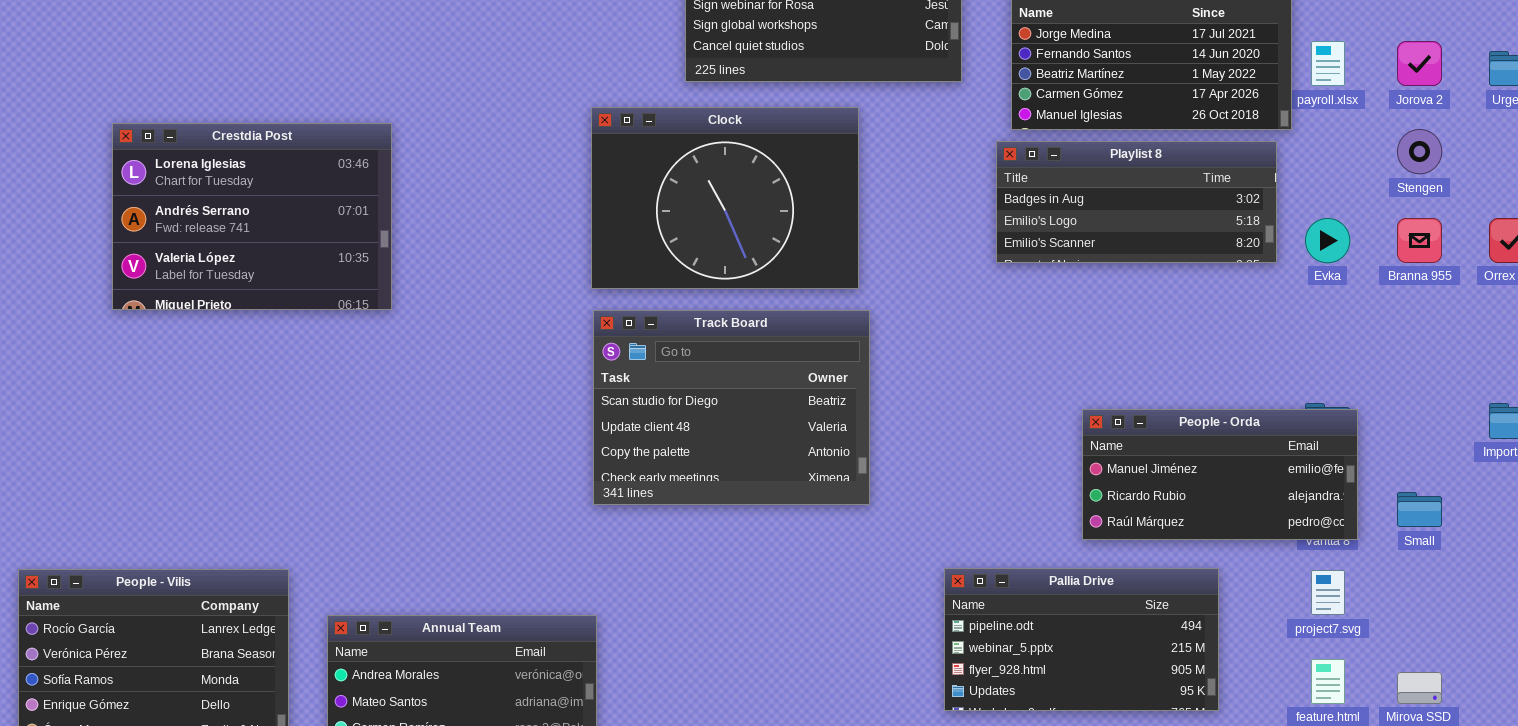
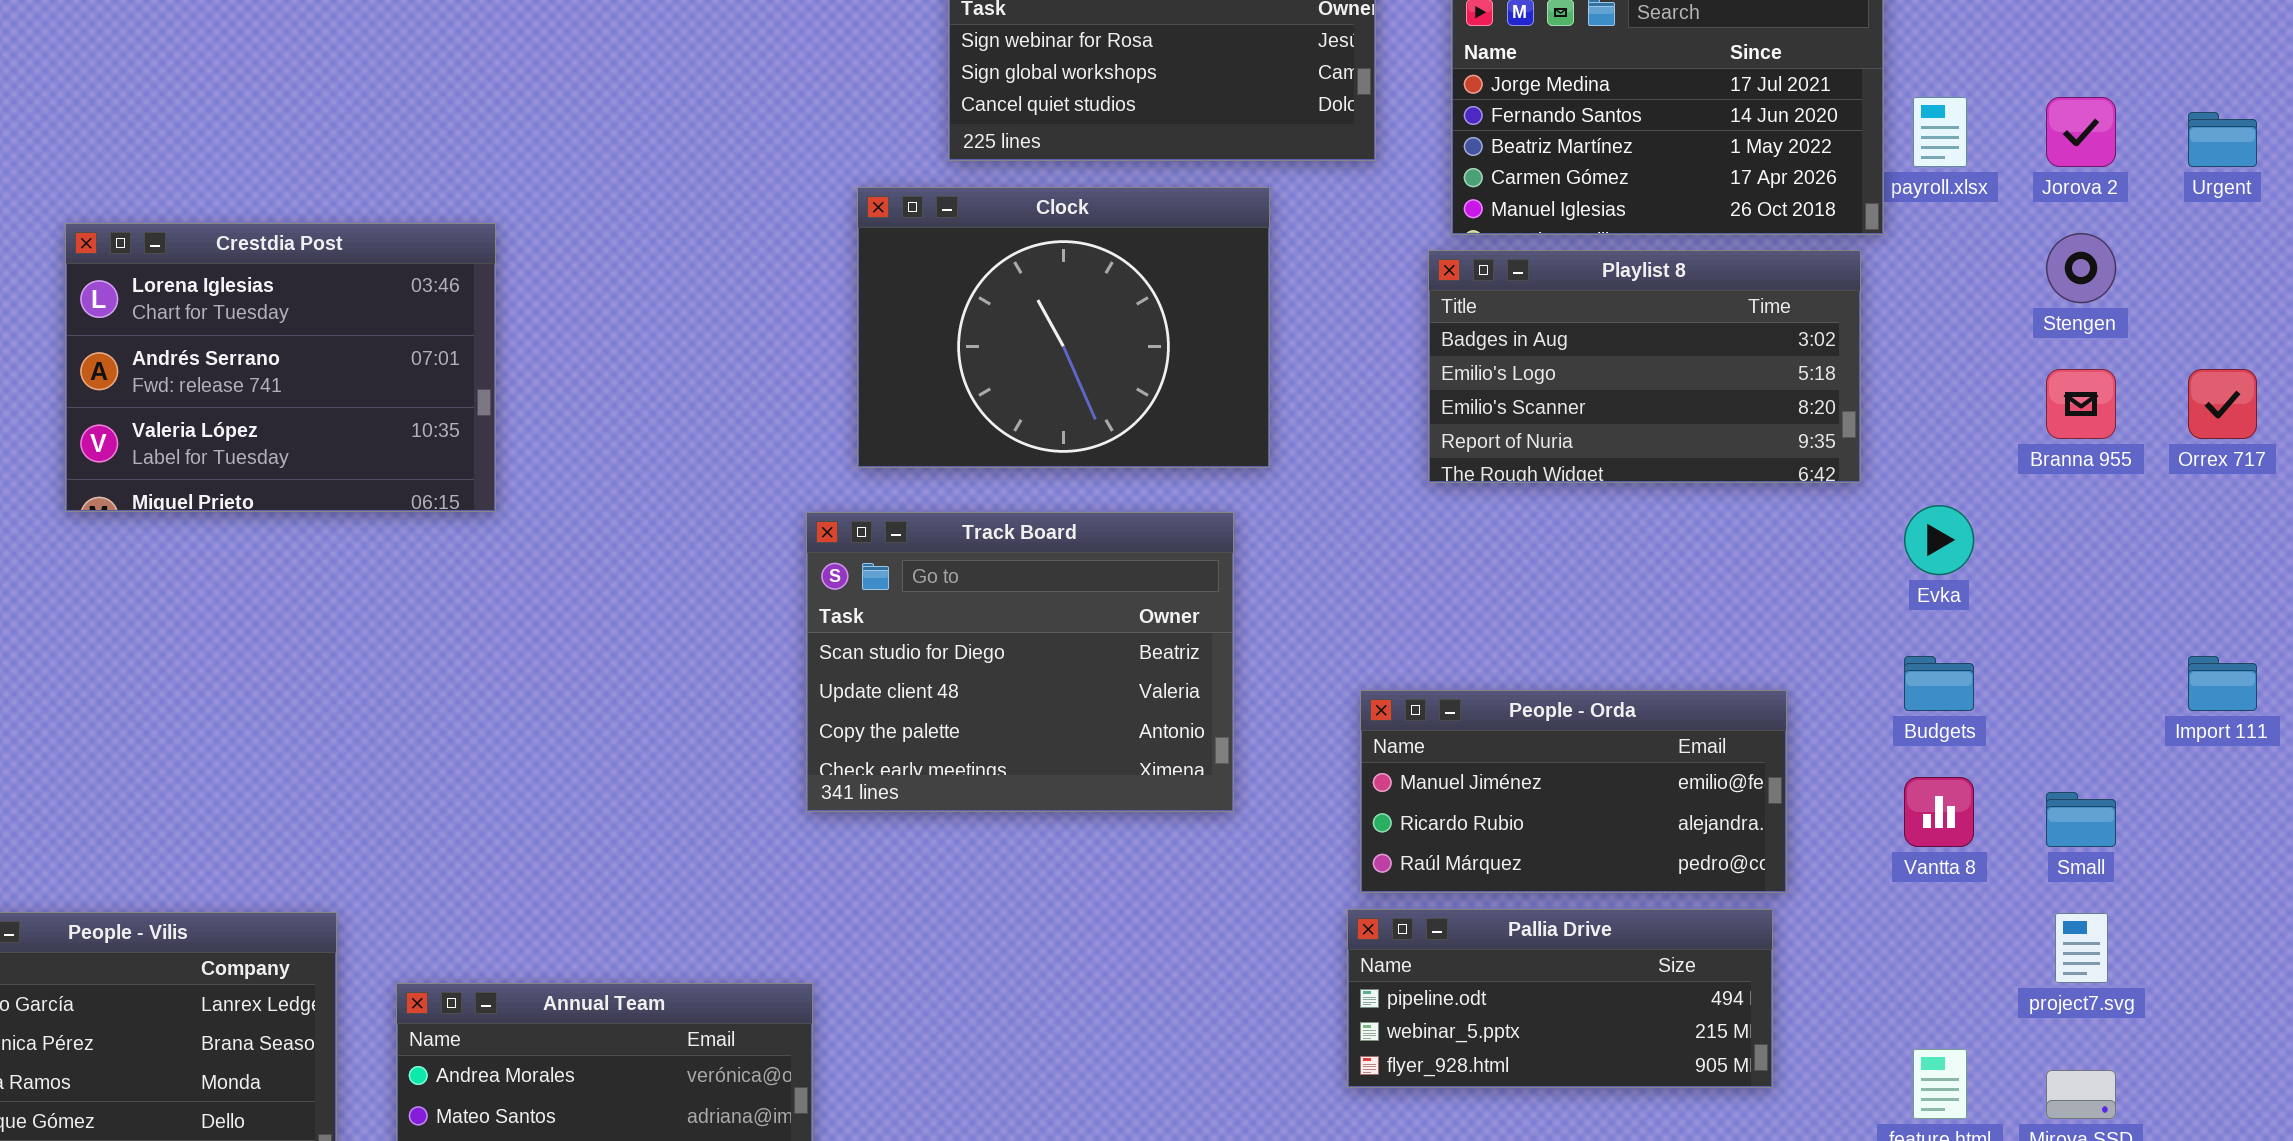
Clock: [591,107,859,289] -> [857,187,1270,468], moved
Playlist 8: [996,141,1277,263] -> [1428,250,1861,483], resized
Evka: [1305,218,1350,263] -> [1904,505,1974,575], moved
People - Orda: [1082,409,1358,540] -> [1360,690,1787,893], moved
Pallia Drive: [944,568,1219,711] -> [1347,909,1773,1088], resized
project7.svg: [1311,570,1345,615] -> [2055,913,2108,983], moved

